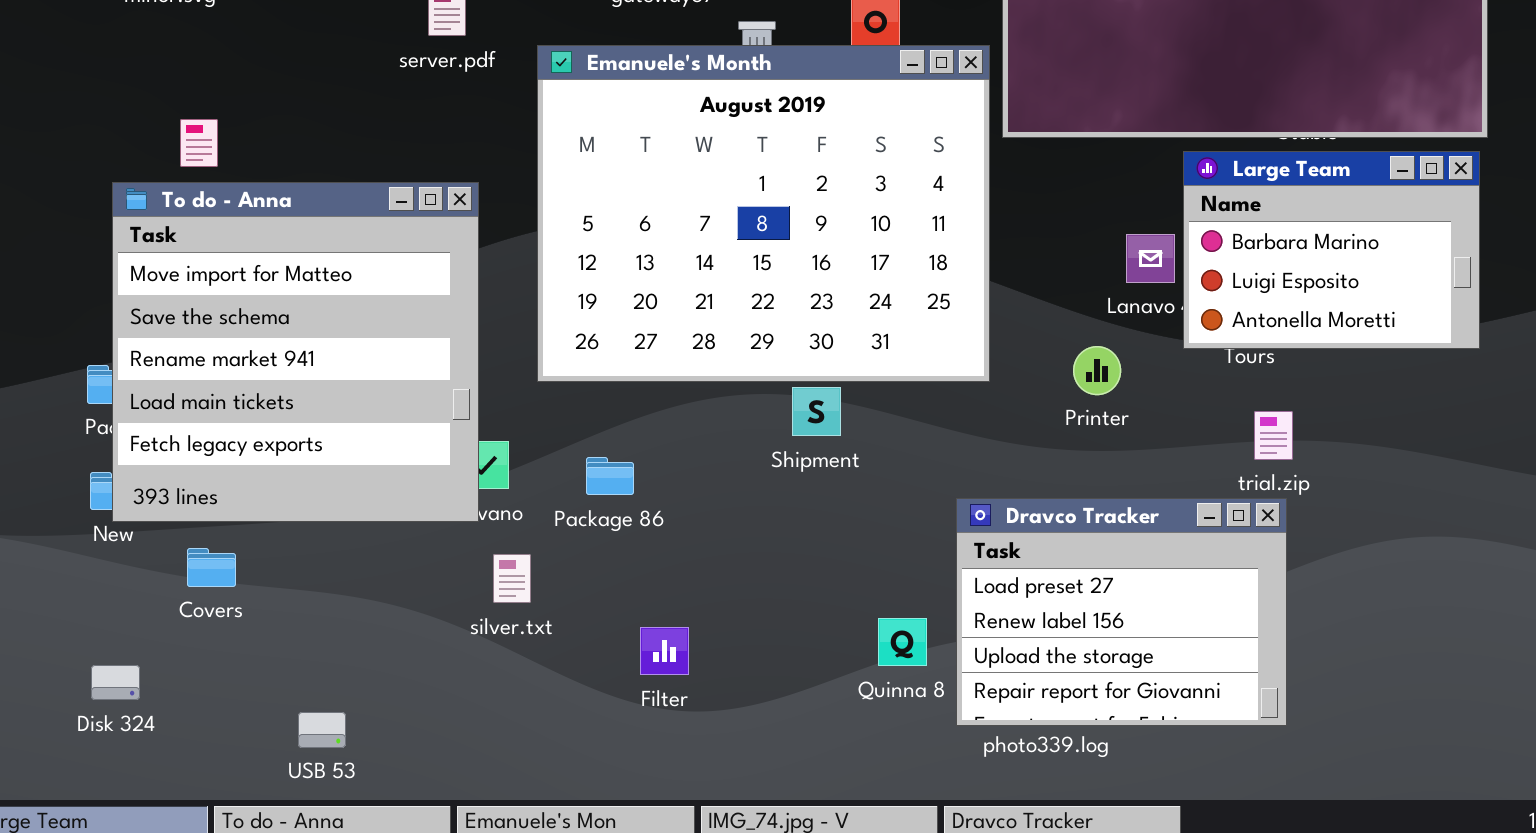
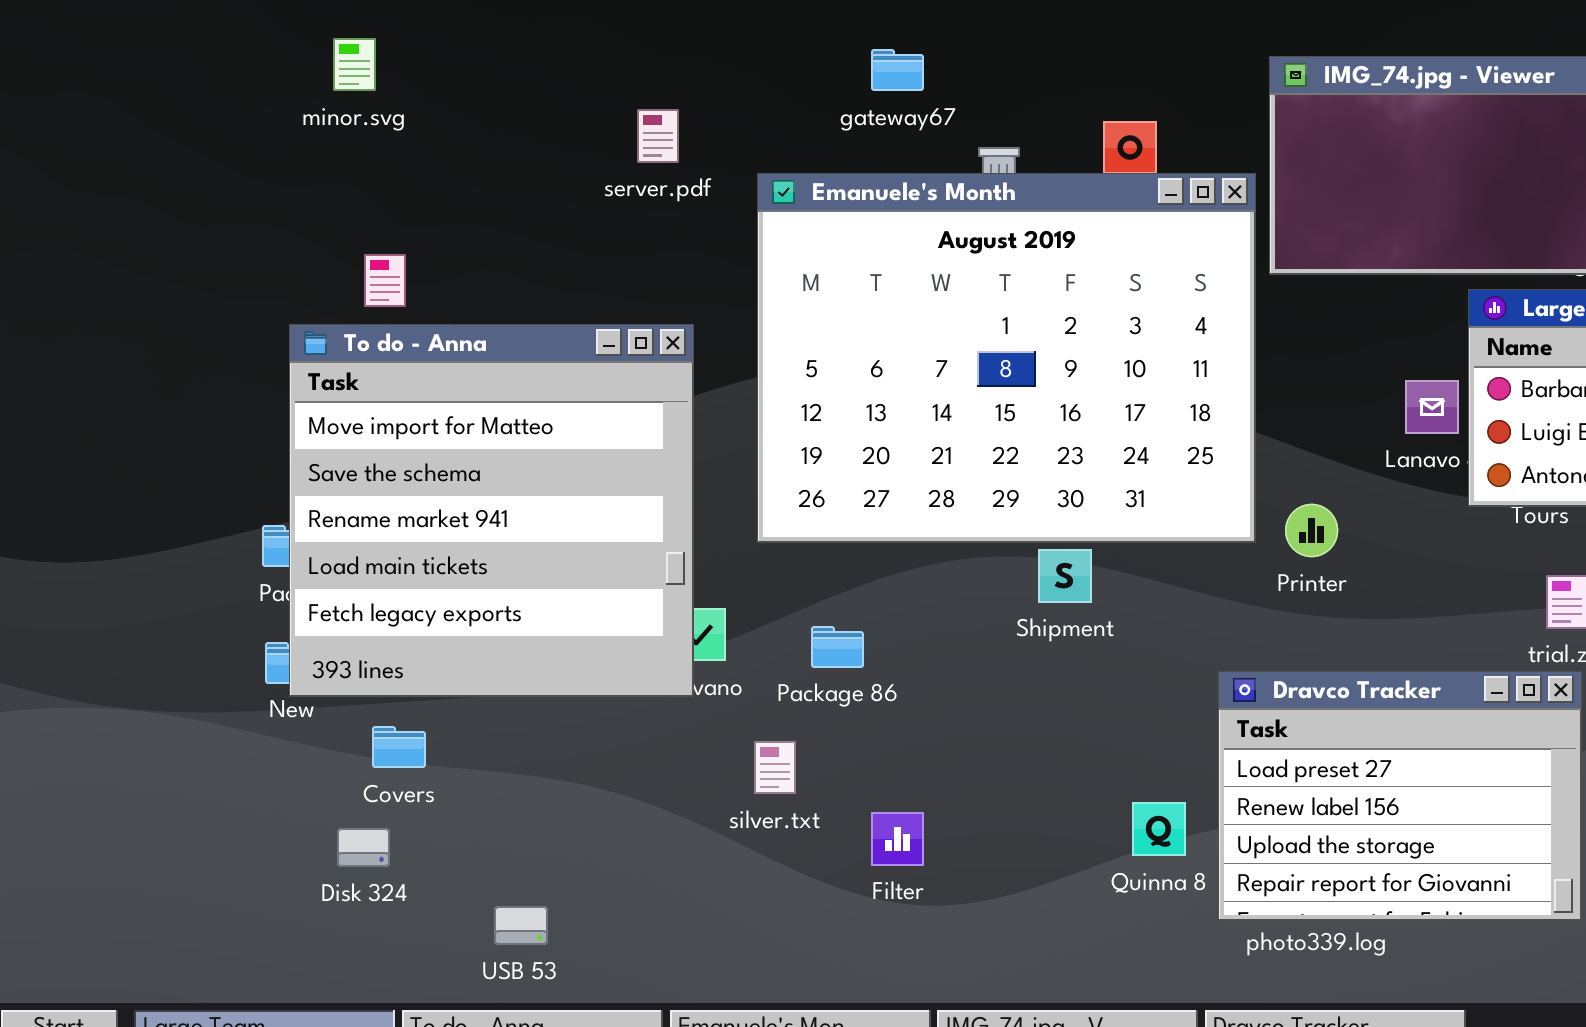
Printer: [1073,346,1121,395] -> [1285,504,1338,557], moved
silver.txt: [493,554,531,603] -> [754,741,796,794], moved
Disk 324: [91,665,140,700] -> [337,828,390,867], moved

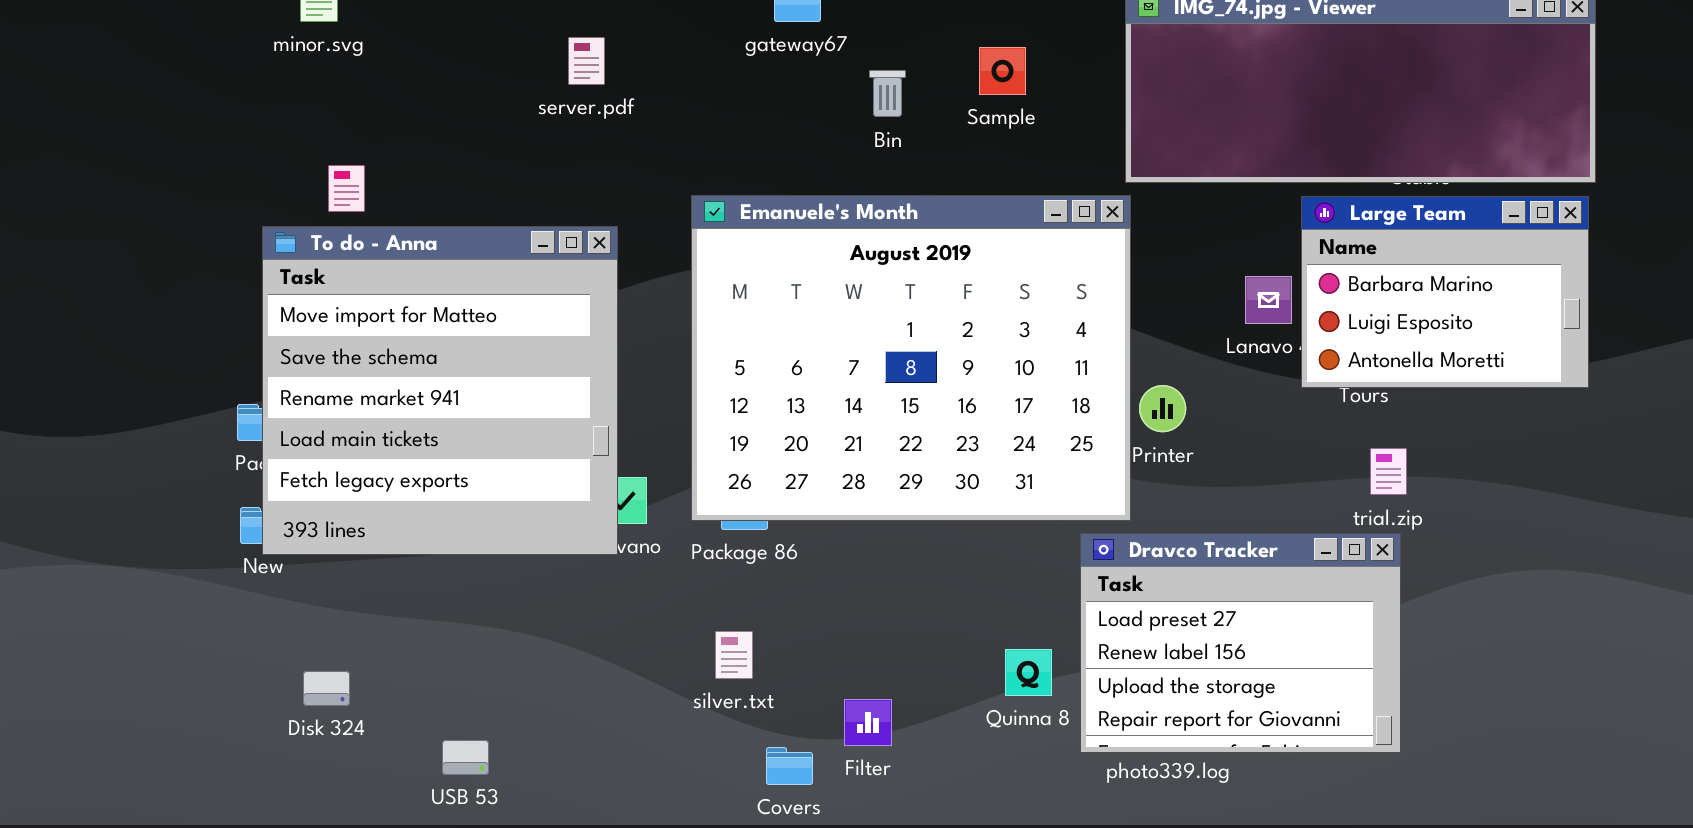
Emanuele's Month: [757,173,1256,543] -> [691,195,1131,521], moved
Covers: [372,726,426,768] -> [766,747,813,785], moved
silver.txt: [754,741,796,794] -> [715,631,753,679], moved
Filter: [871,812,924,866] -> [844,699,892,746], moved

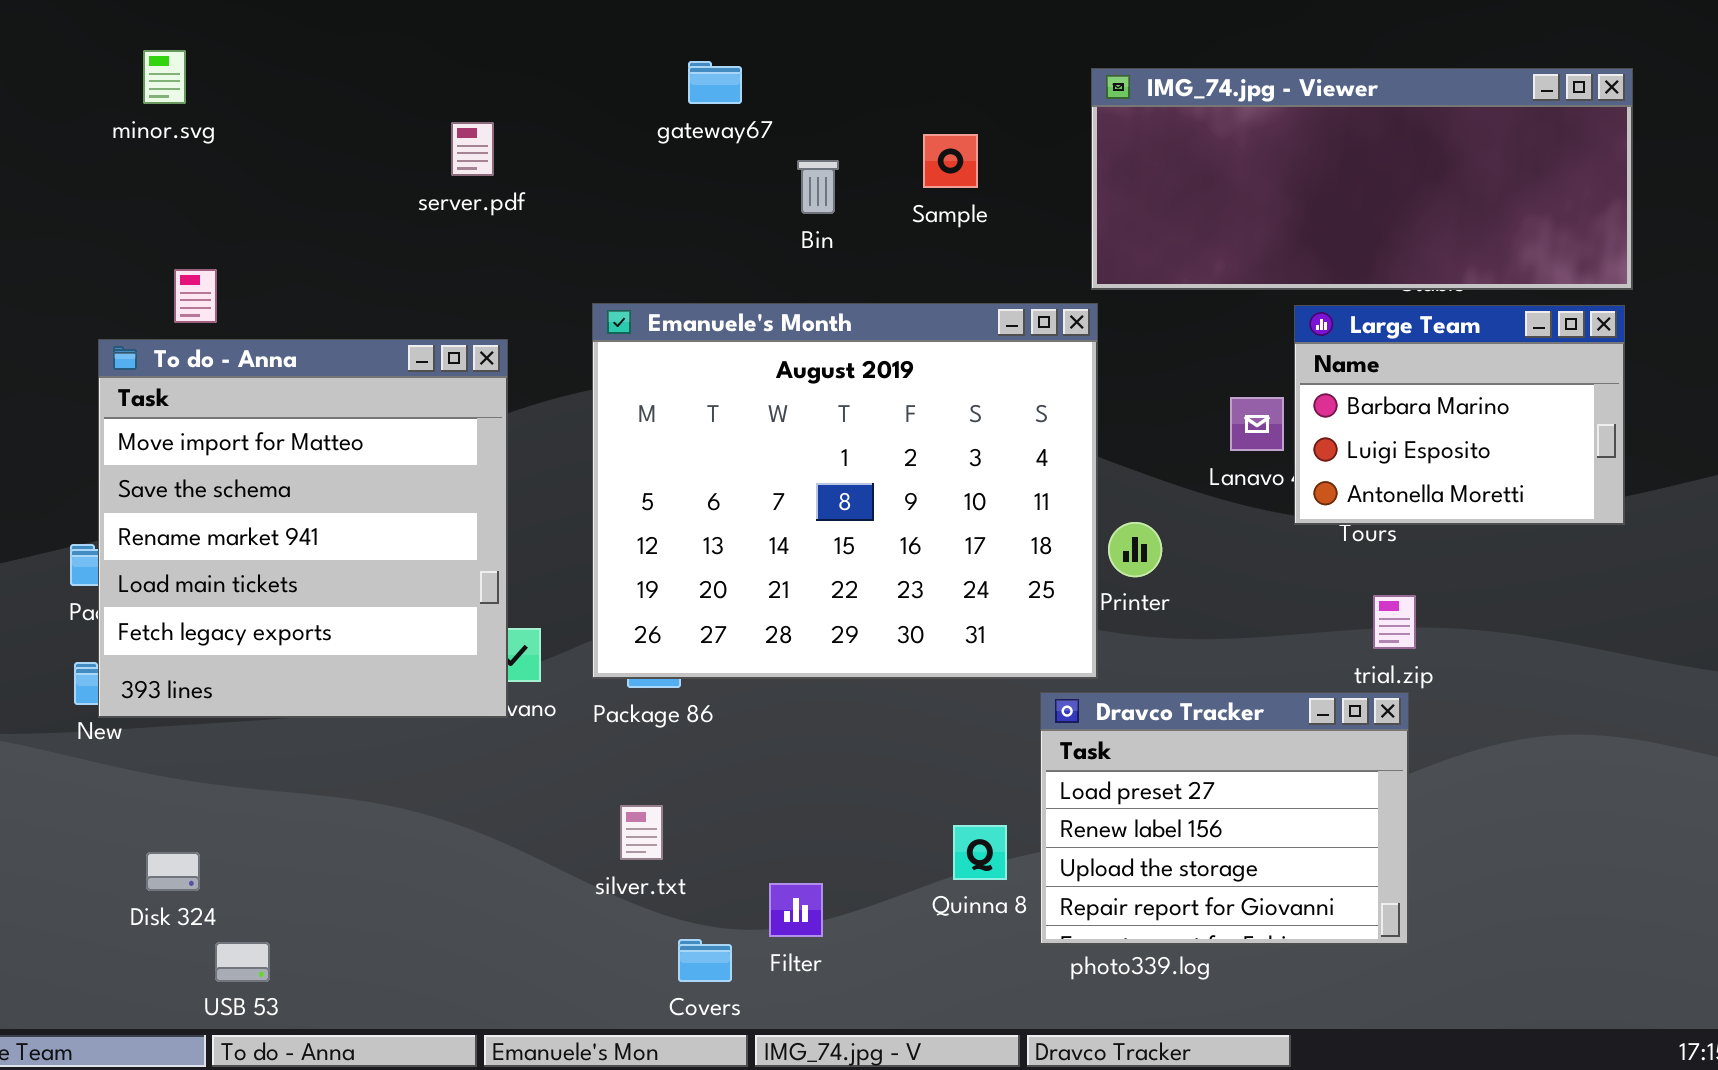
USB 53: [442,740,489,775] -> [215,942,270,982], moved

